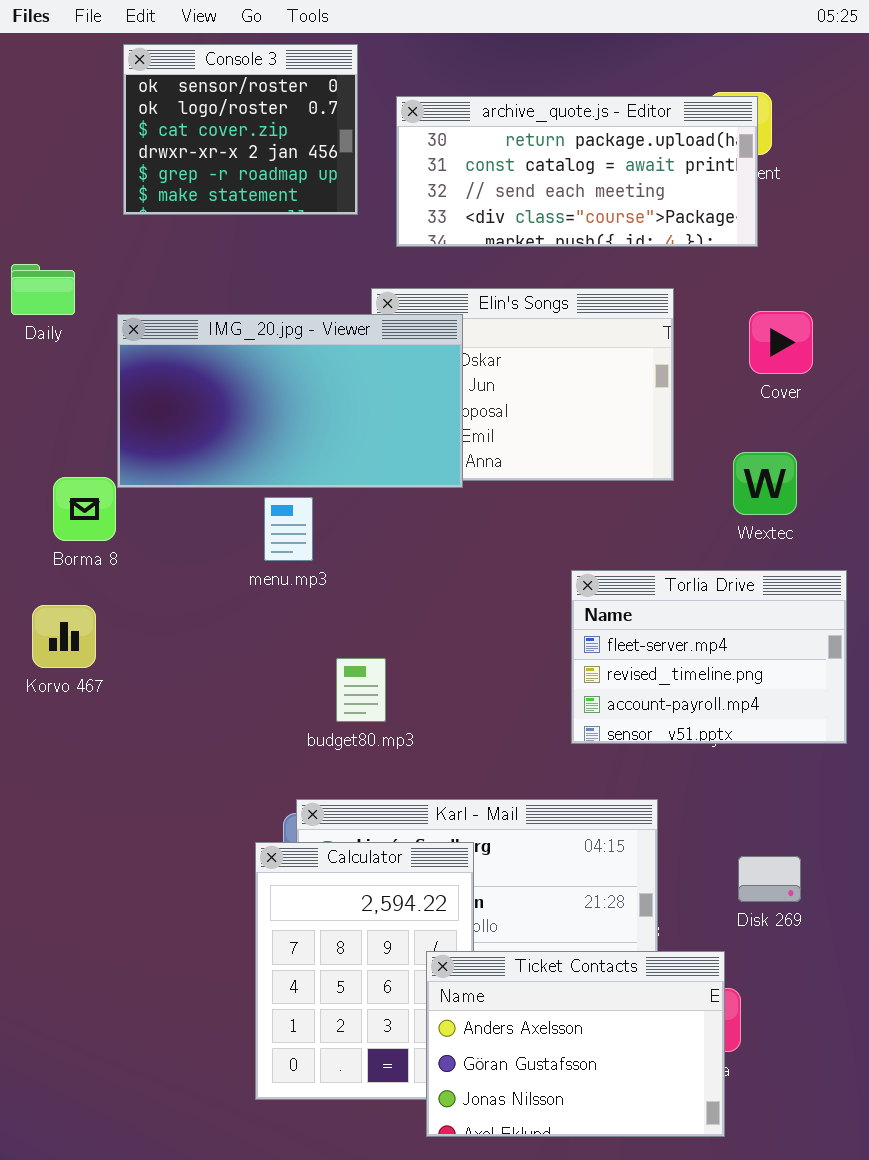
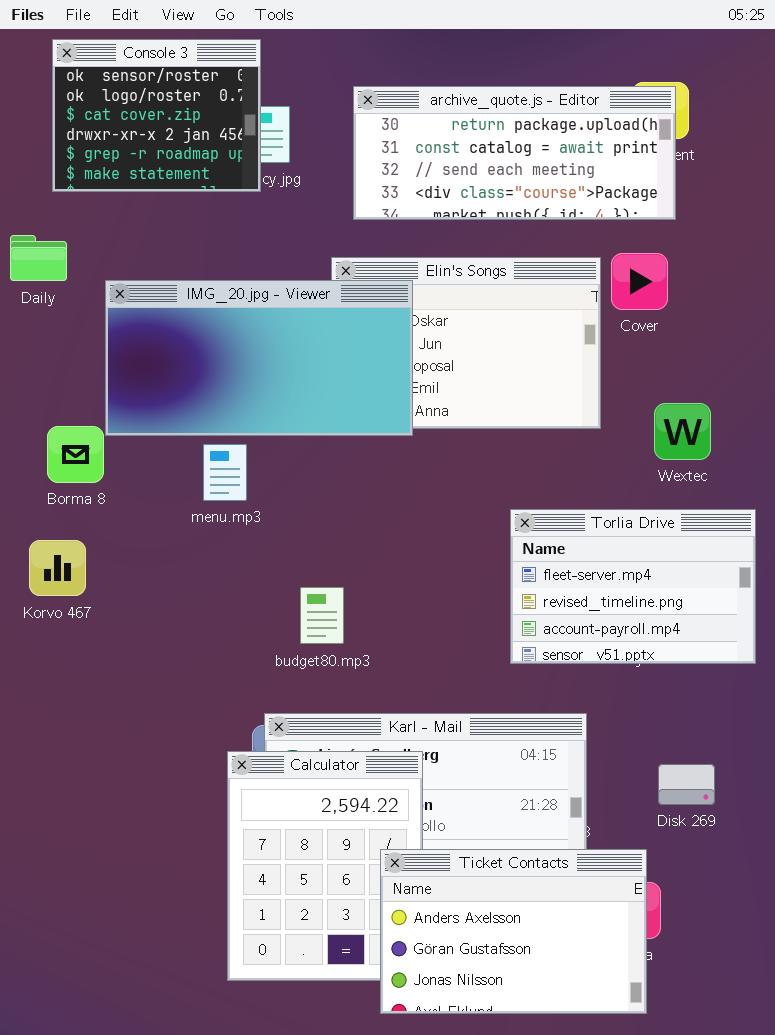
Console 3: [123,44,358,215] -> [52,39,261,192], moved
Cover: [749,311,813,374] -> [611,253,668,310], moved
menu.mp3: [264,497,313,561] -> [203,444,247,501], moved

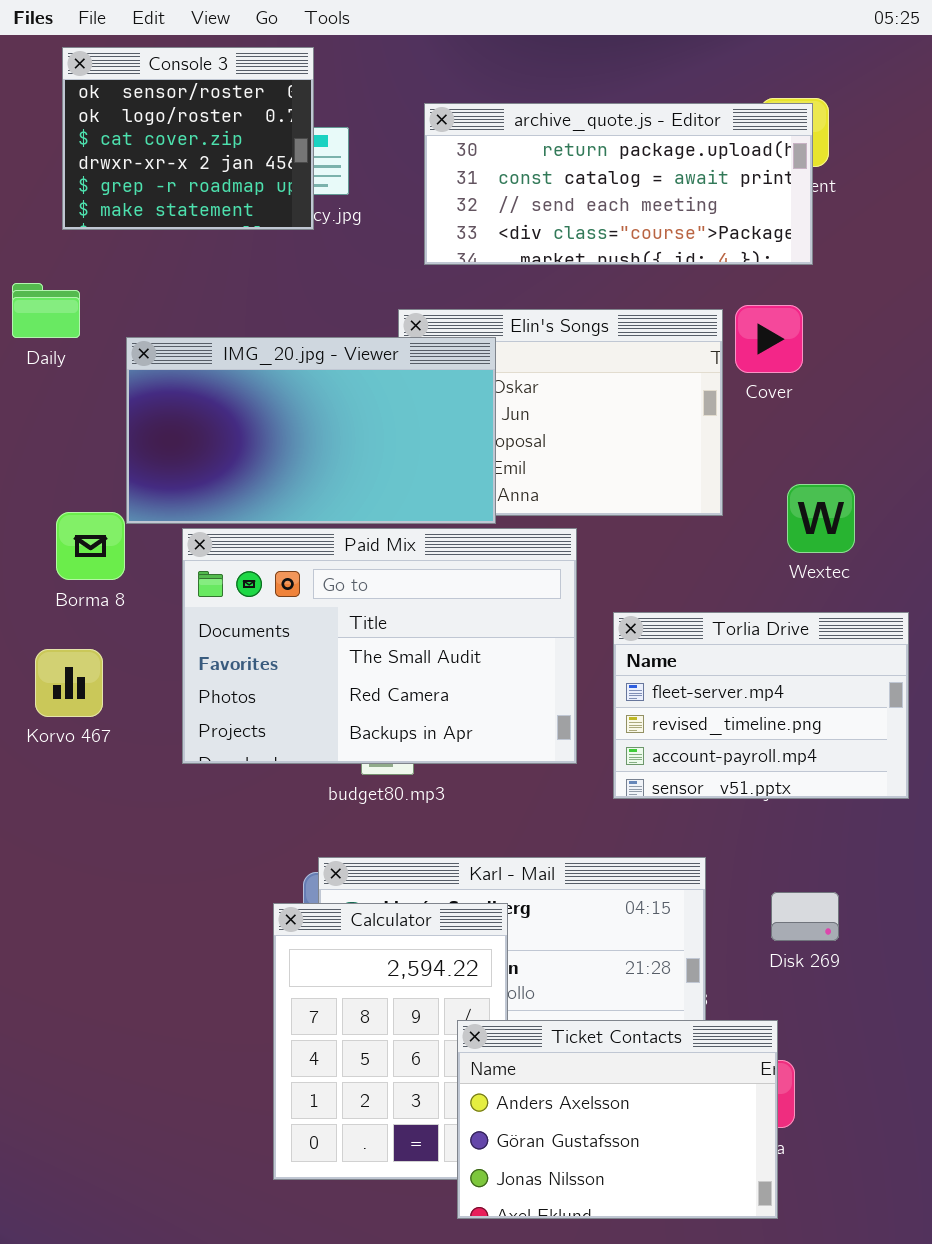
Paid Mix: none -> [182,528,577,764], opened
Disk 269: [658,764,715,805] -> [771,892,839,941], moved

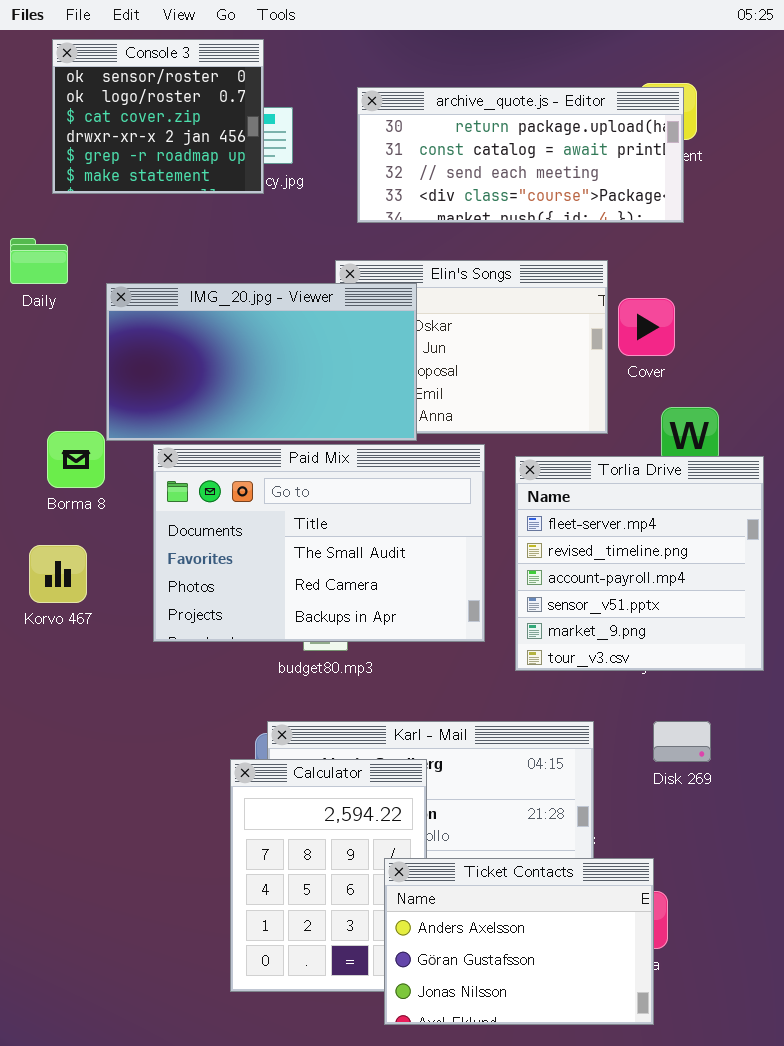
Cover: [735,305,803,373] -> [618,298,675,356], moved
Torlia Drive: [613,612,909,799] -> [515,456,764,671], resized
Disk 269: [771,892,839,941] -> [653,721,711,762], moved

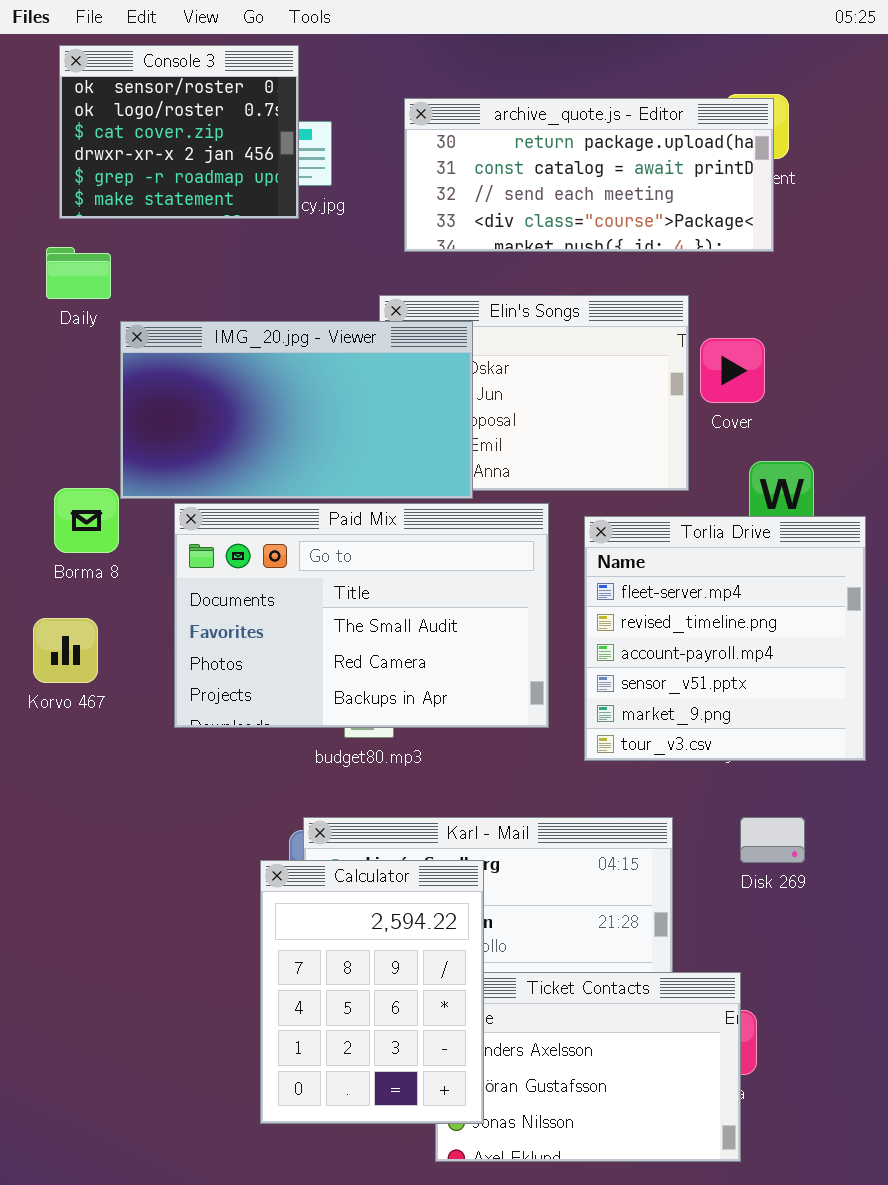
Daily: [10,238,68,284] -> [46,247,111,299], moved
Calculator: [230,759,427,992] -> [260,860,484,1124], raised

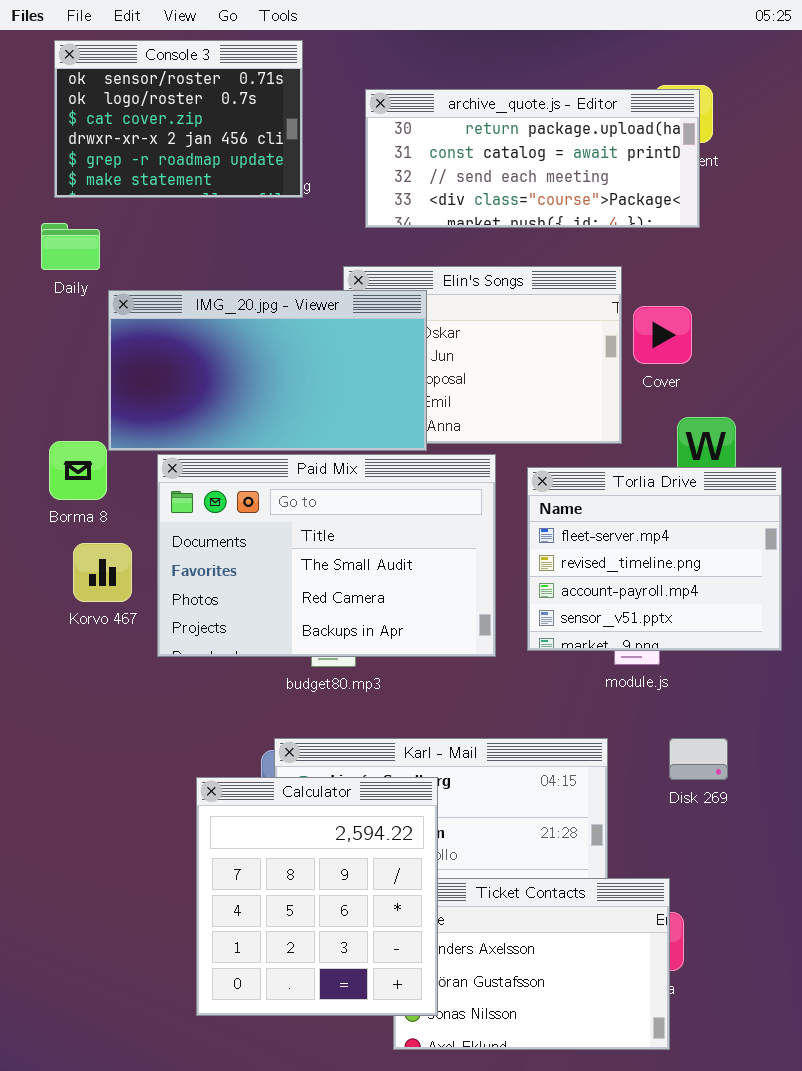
Console 3: [59,45,299,219] -> [54,40,303,198], resized
Torlia Drive: [584,516,866,761] -> [527,467,782,651], resized
Korvo 467: [33,618,98,683] -> [73,543,132,602], moved
Calculator: [260,860,484,1124] -> [196,777,438,1016], resized

